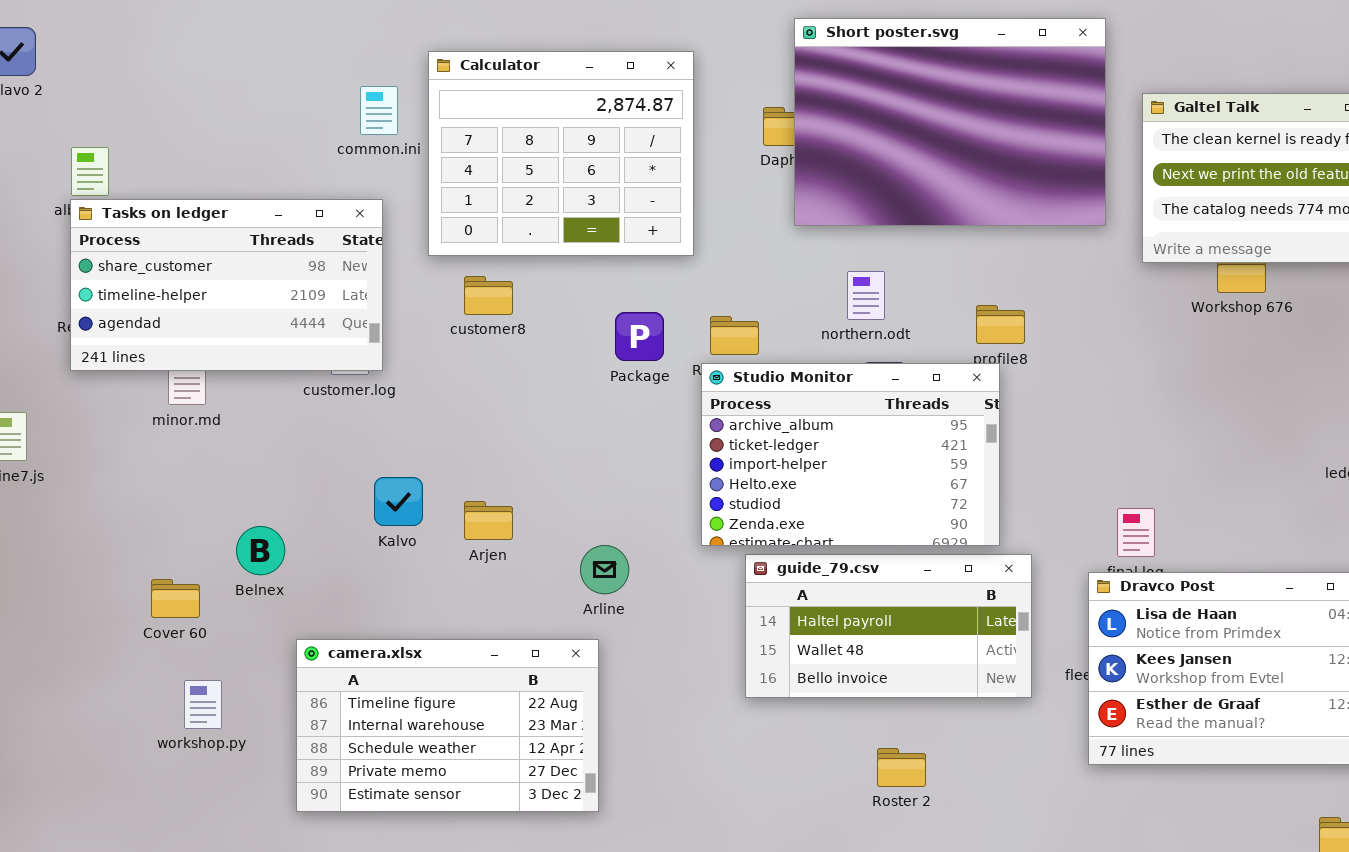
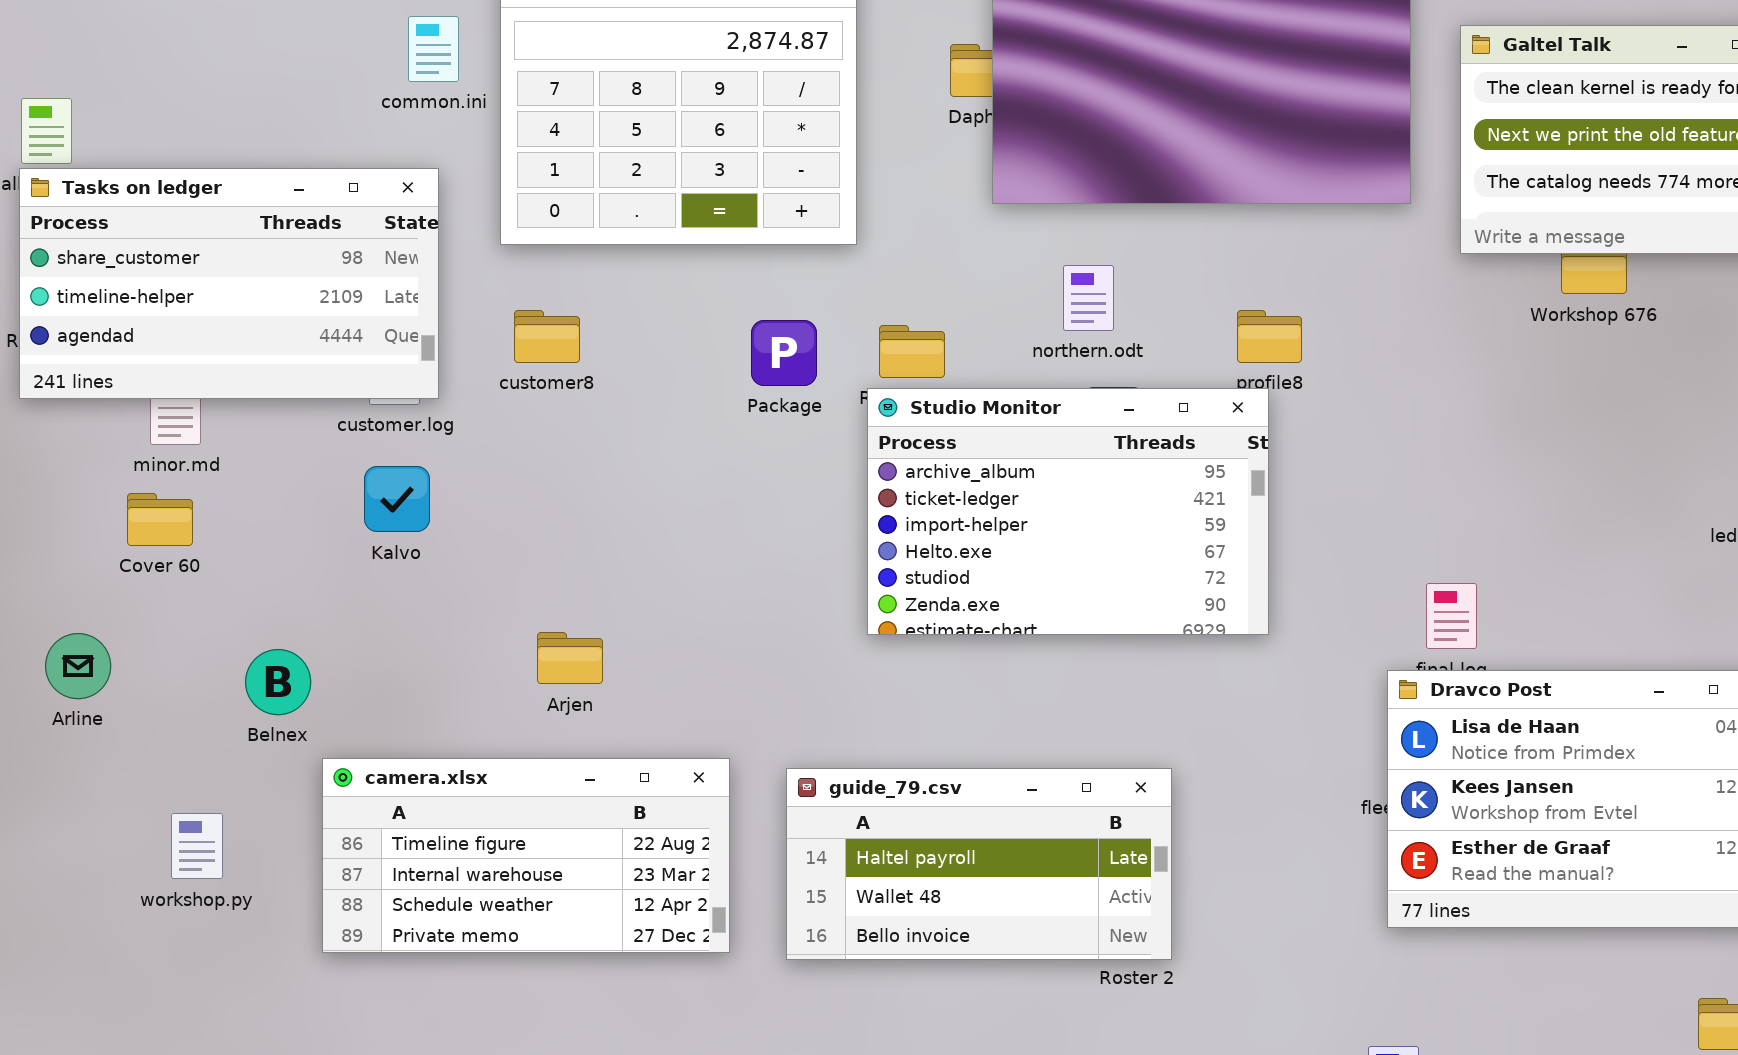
customer8: [464,276,513,315] -> [514,310,580,363], moved
Kalvo: [374,477,423,526] -> [364,466,430,532], moved
Arjen: [464,501,513,540] -> [537,632,603,684], moved
Belnex: [236,526,285,575] -> [245,649,311,715], moved
Arline: [580,545,629,594] -> [45,633,111,699], moved
guide_79.csv: [745,554,1032,698] -> [786,768,1172,960], moved
Cover 60: [151,579,200,618] -> [127,493,193,546], moved
camera.xlsx: [296,639,599,812] -> [322,758,730,953], resized

